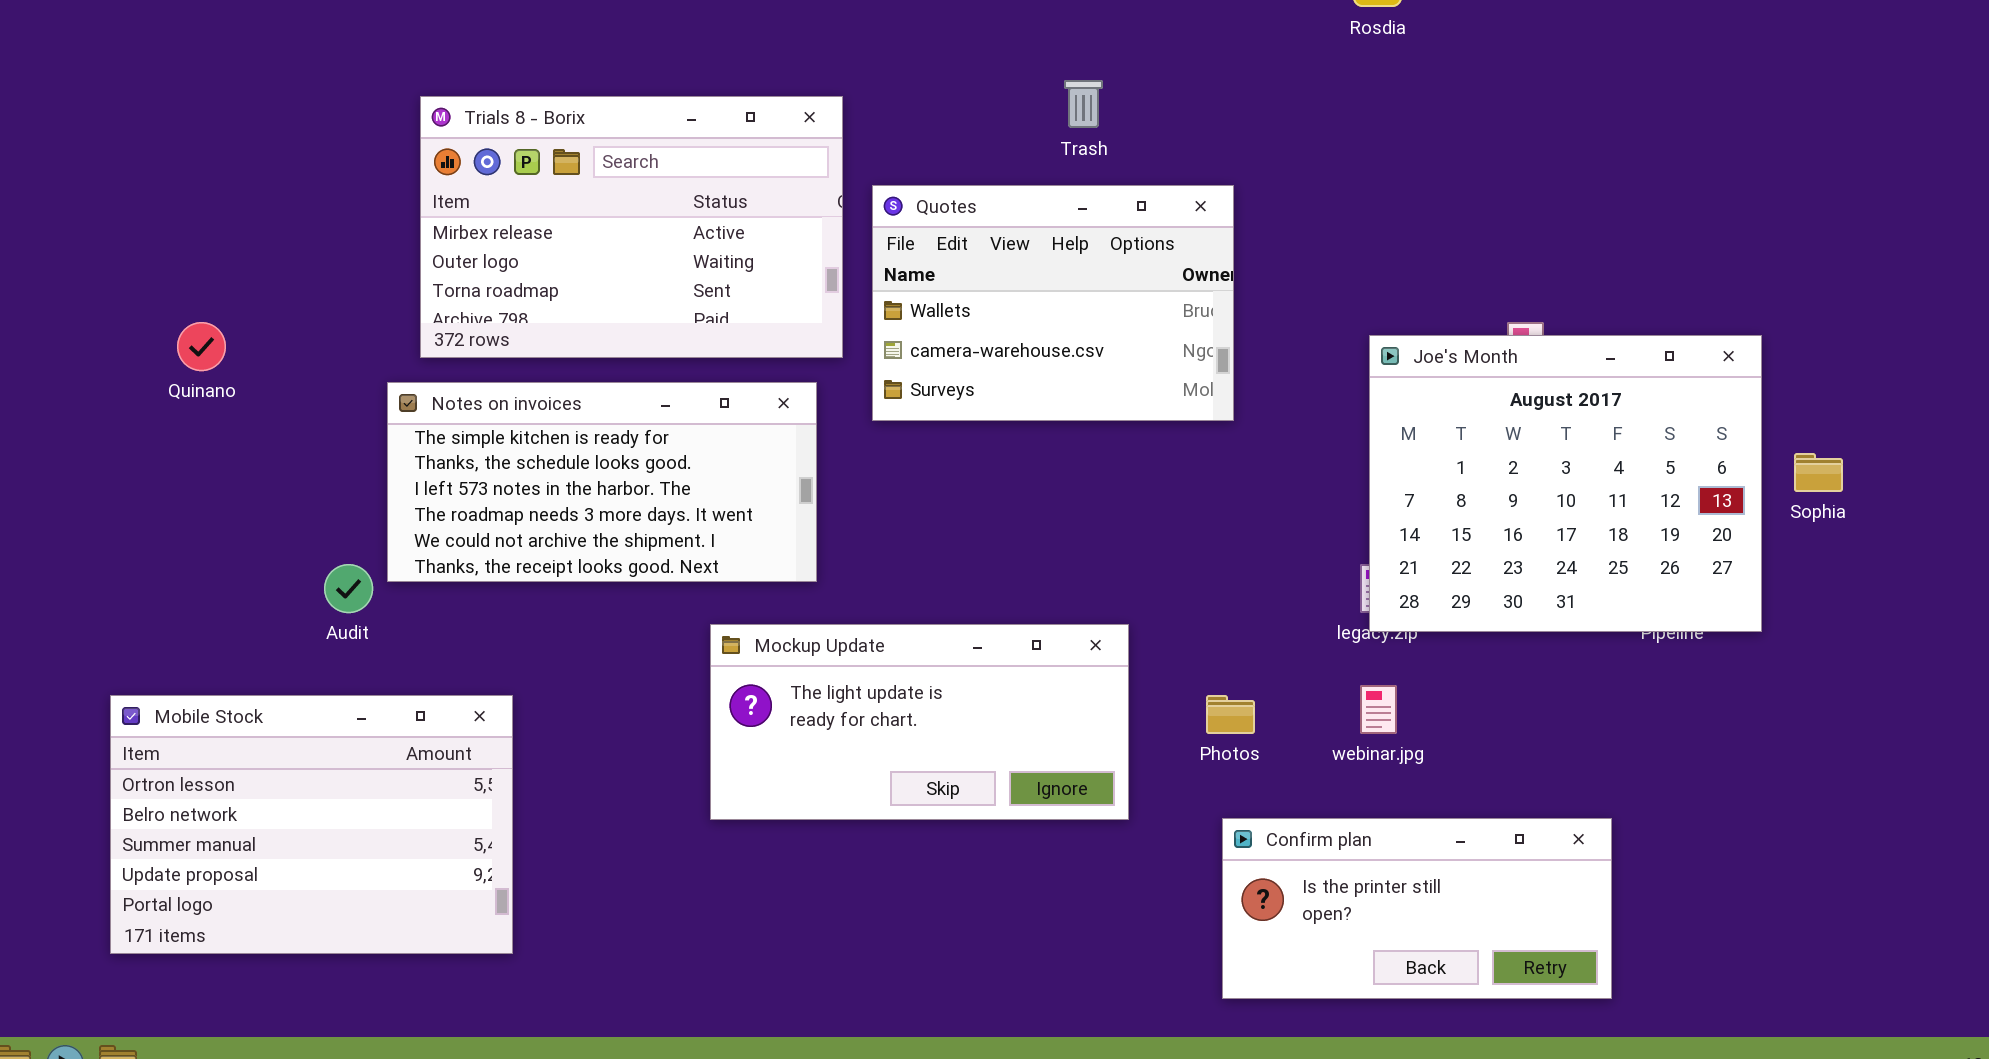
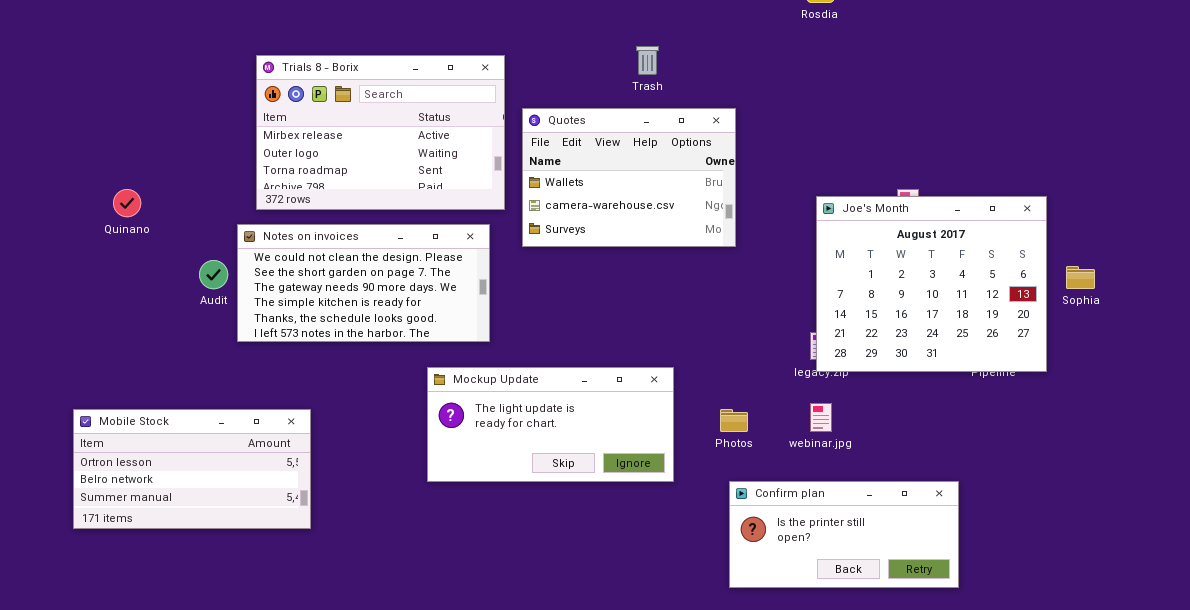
Notes on invoices: [387,382,817,582] -> [237,224,490,342], scrolled up 3 rows
Audit: [324,564,373,613] -> [199,260,228,289], moved
Mobile Stock: [110,695,513,954] -> [73,409,311,529], resized

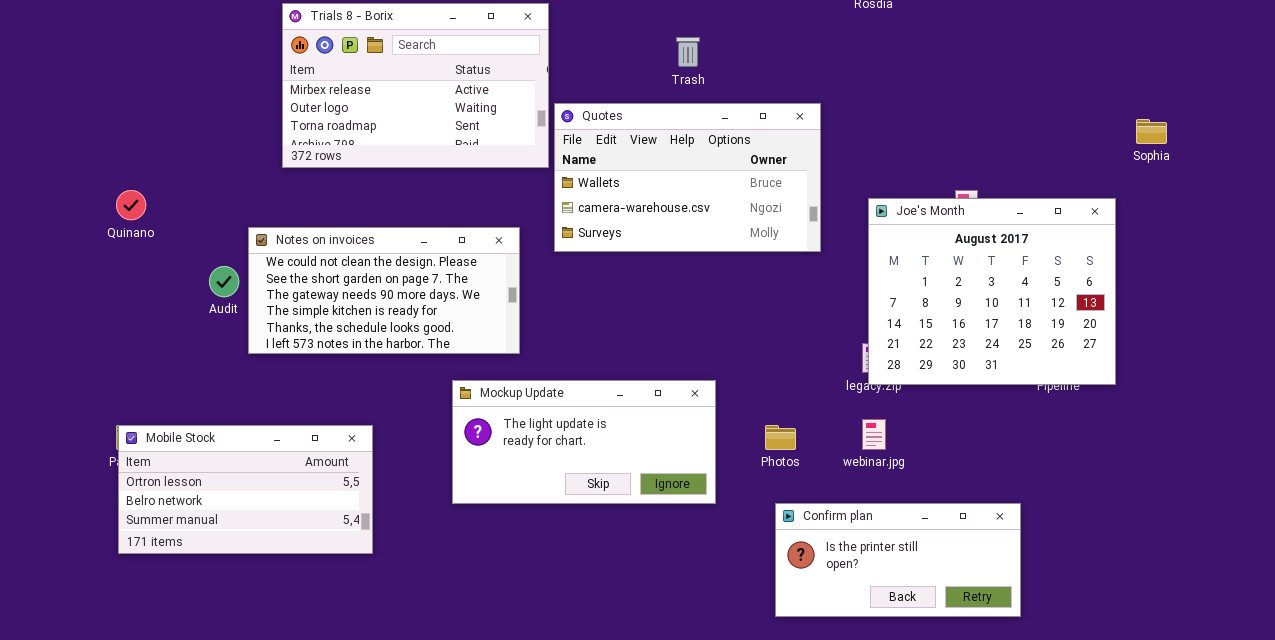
Trials 8 - Borix: [256,55,505,210] -> [282,3,549,168], moved
Quotes: [522,108,736,247] -> [554,103,821,252], resized
Sophia: [1066,266,1095,289] -> [1136,119,1167,144], moved
Mobile Stock: [73,409,311,529] -> [118,425,373,554], moved

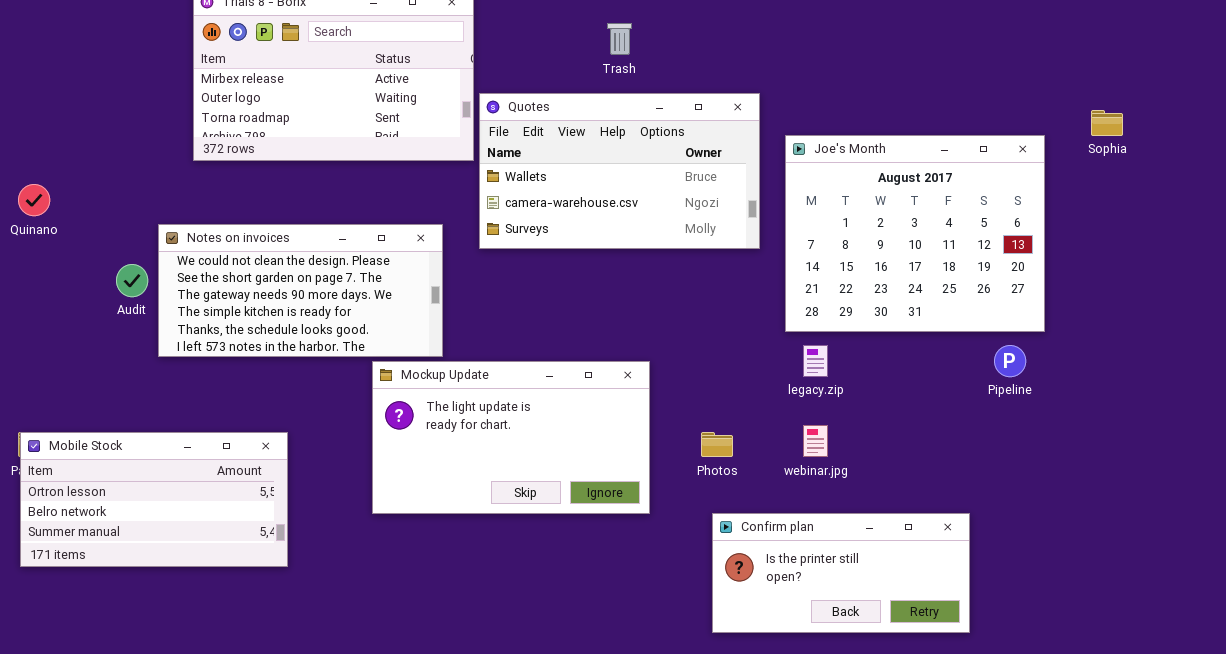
Joe's Month: [868,198,1116,385] -> [785,135,1045,332], moved
Mockup Update: [452,380,716,504] -> [372,361,650,514], resized

